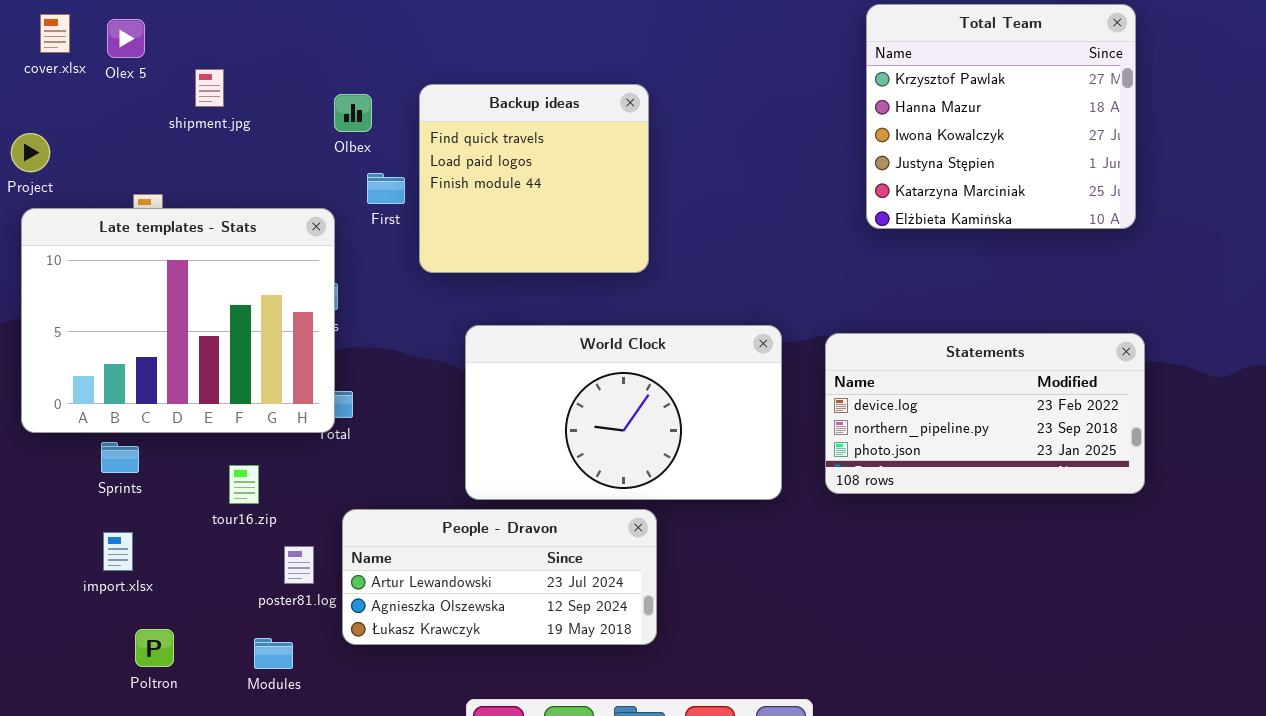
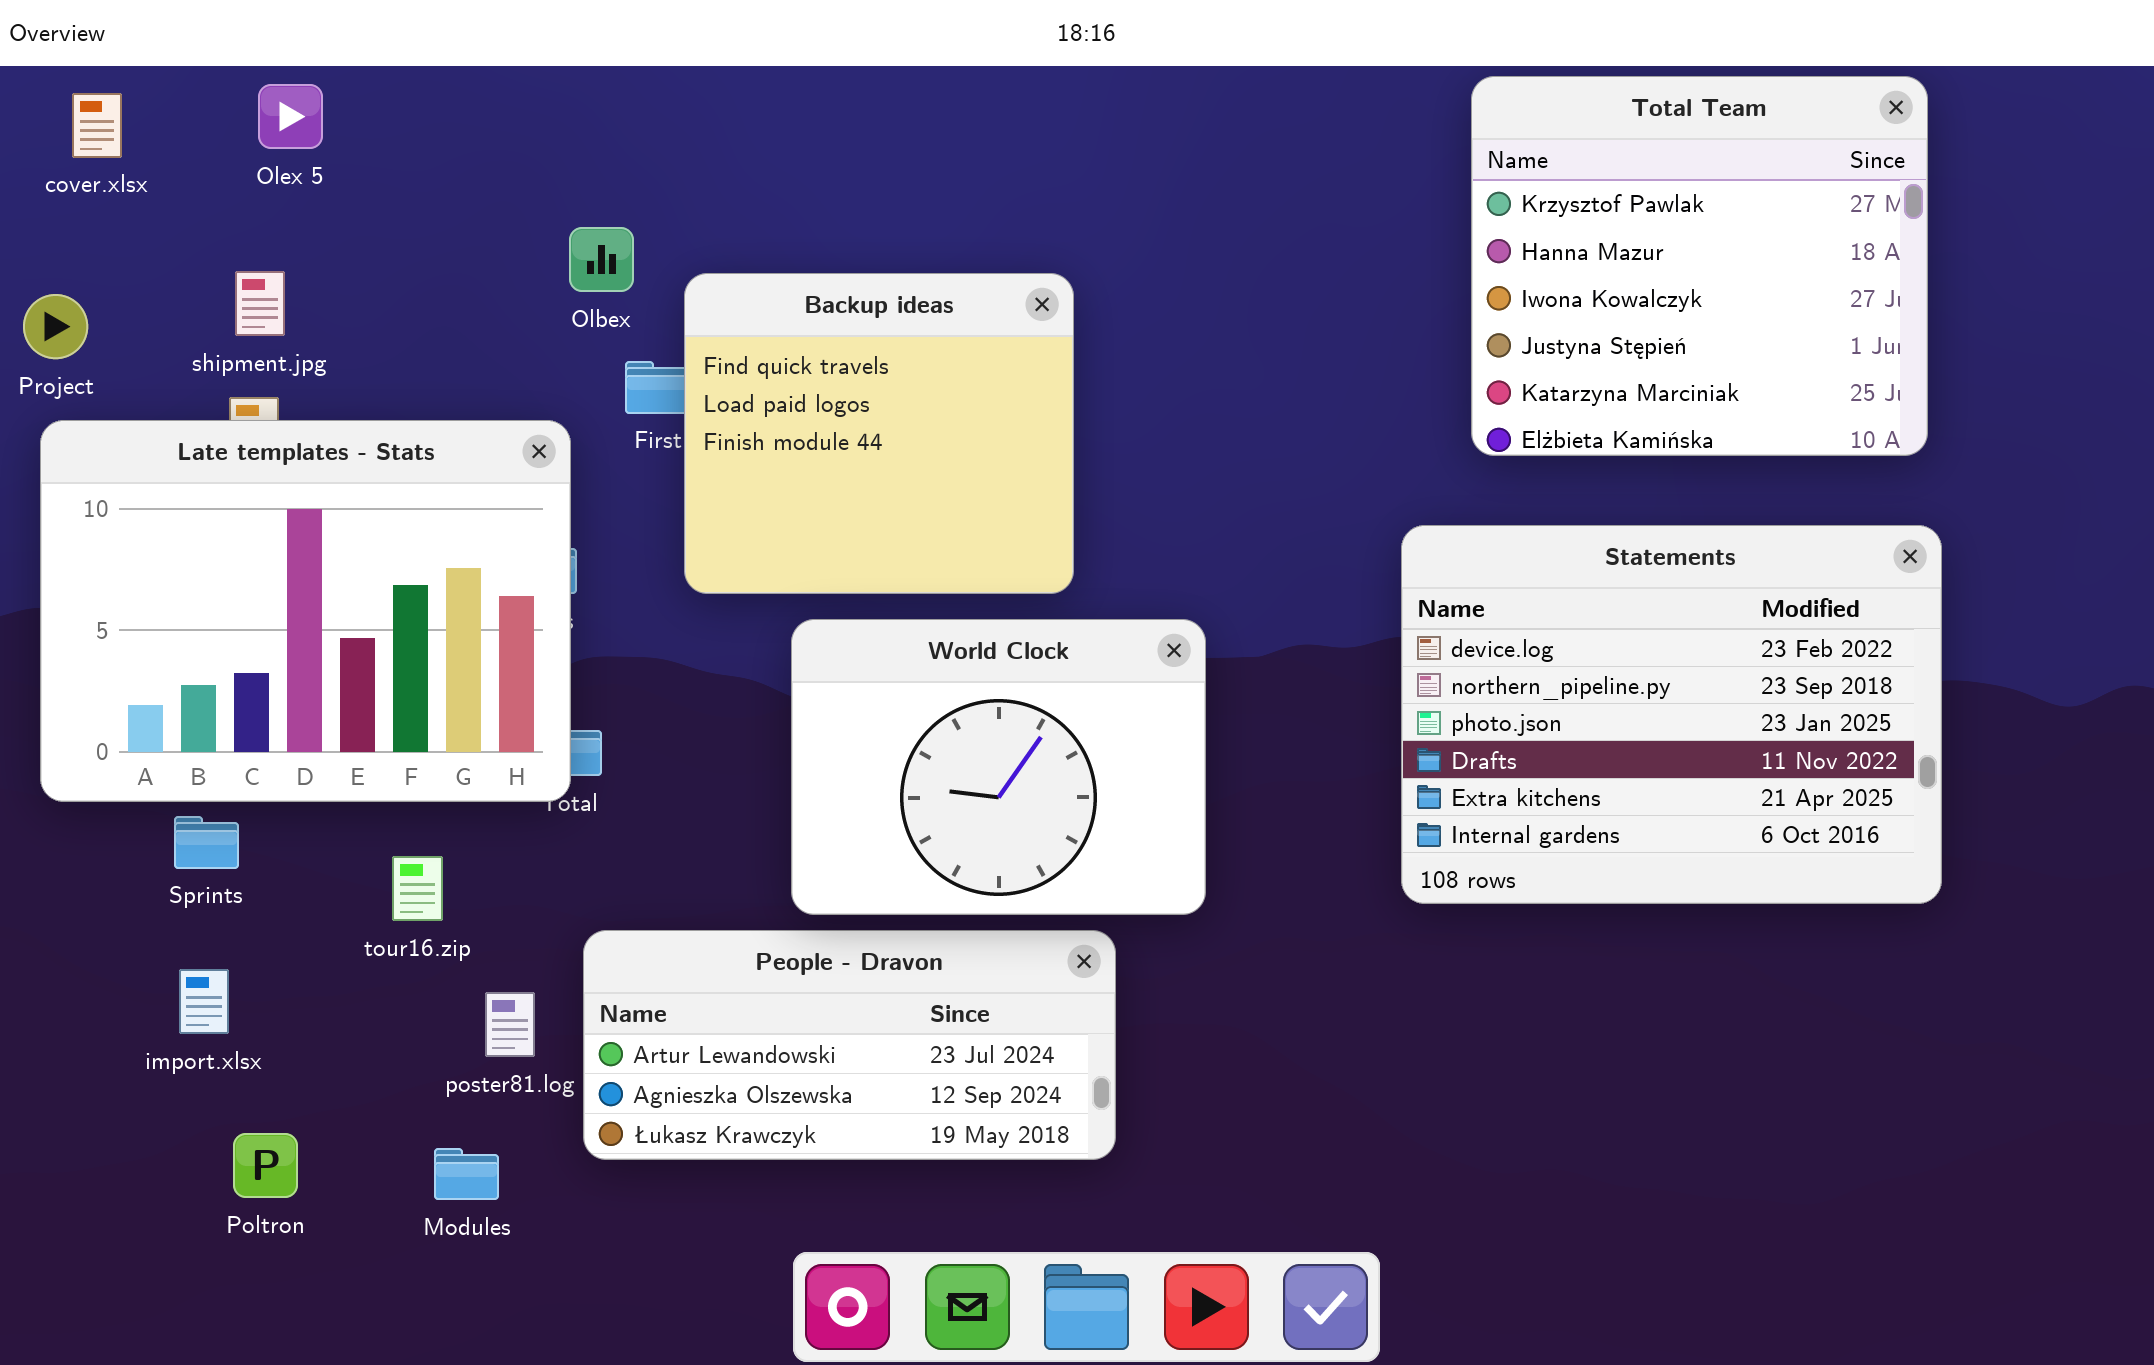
Olex 5: [107,19,145,58] -> [258,84,323,149], moved
shipment.jpg: [195,69,224,107] -> [235,271,285,336], moved
Backup ideas: [419,84,649,273] -> [684,273,1074,594], moved
World Clock: [465,325,782,500] -> [791,619,1206,915], resized
Statements: [825,333,1145,494] -> [1401,525,1942,904], resized

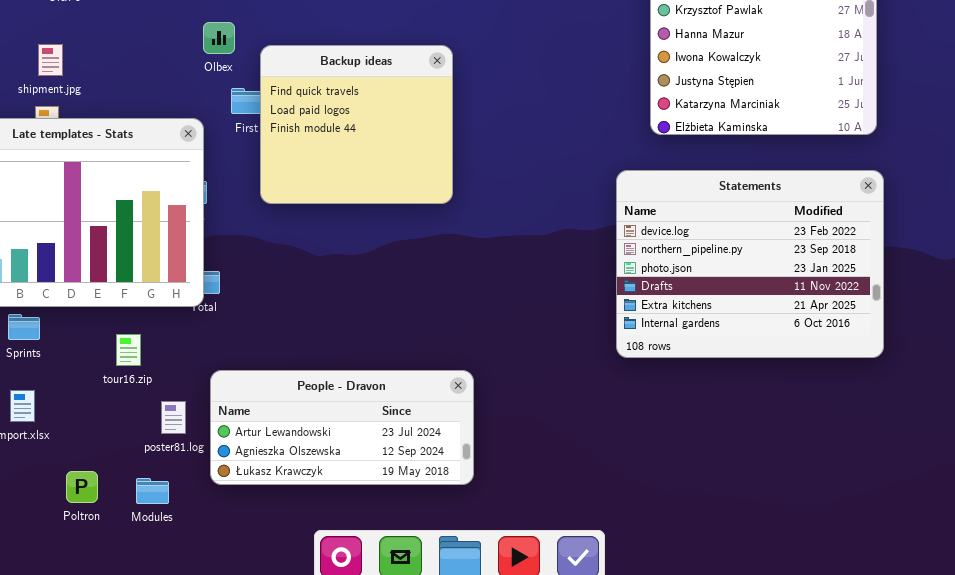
World Clock: [791,619,1206,915] -> none, closed
Poltron: [233,1133,298,1198] -> [66,471,98,503], moved

